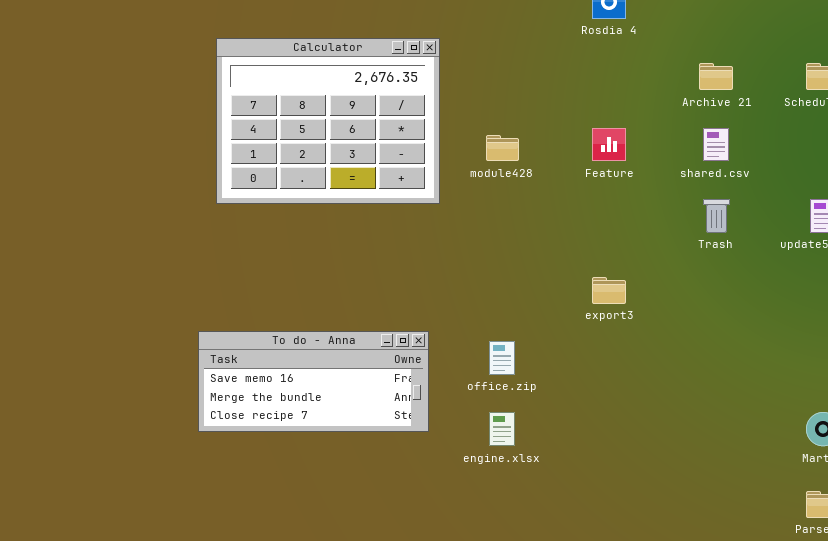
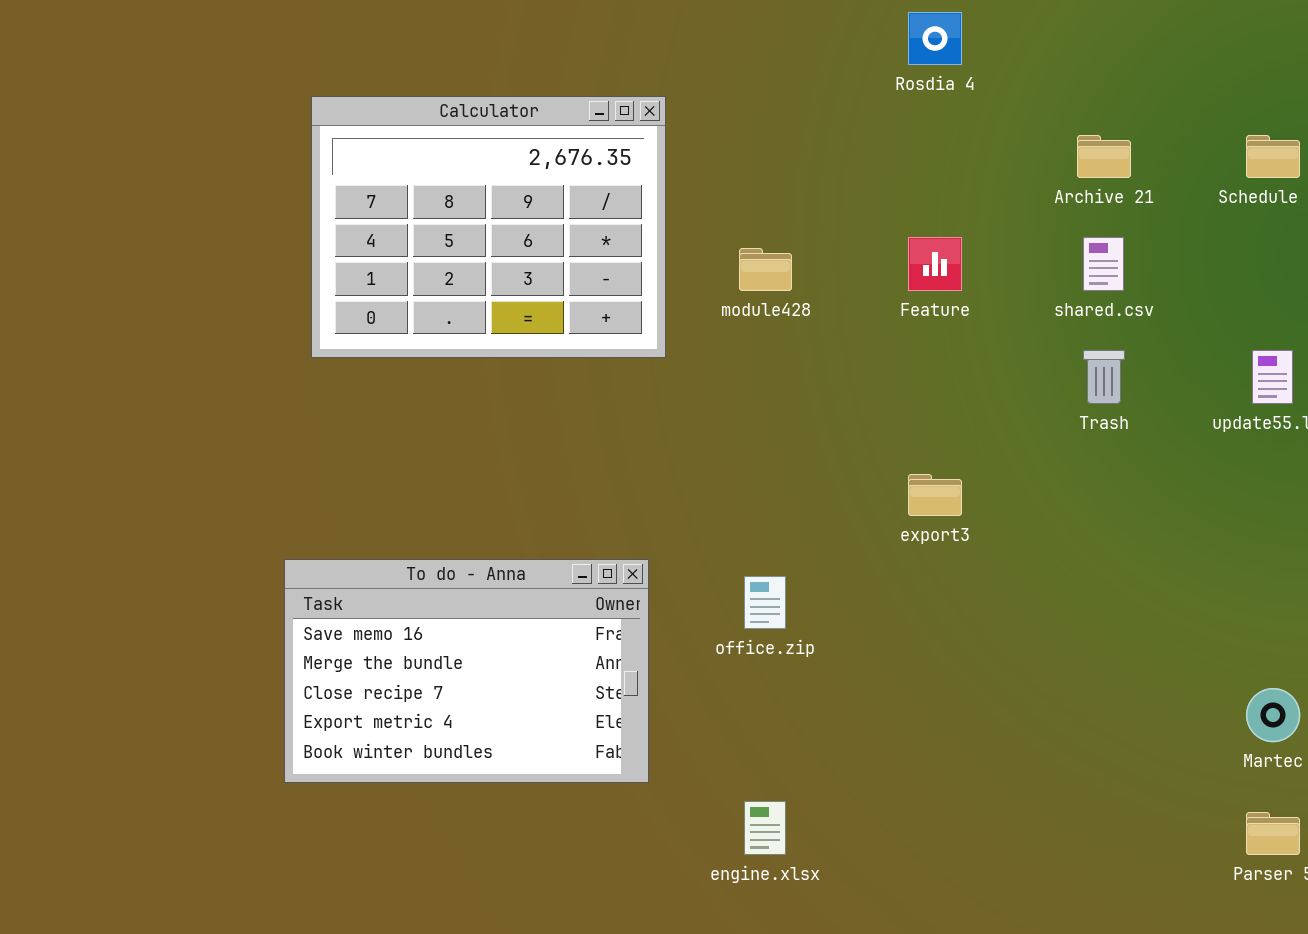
To do - Anna: [198,331,429,432] -> [284,559,649,783], resized
engine.xlsx: [489,412,515,446] -> [744,801,786,855], moved

